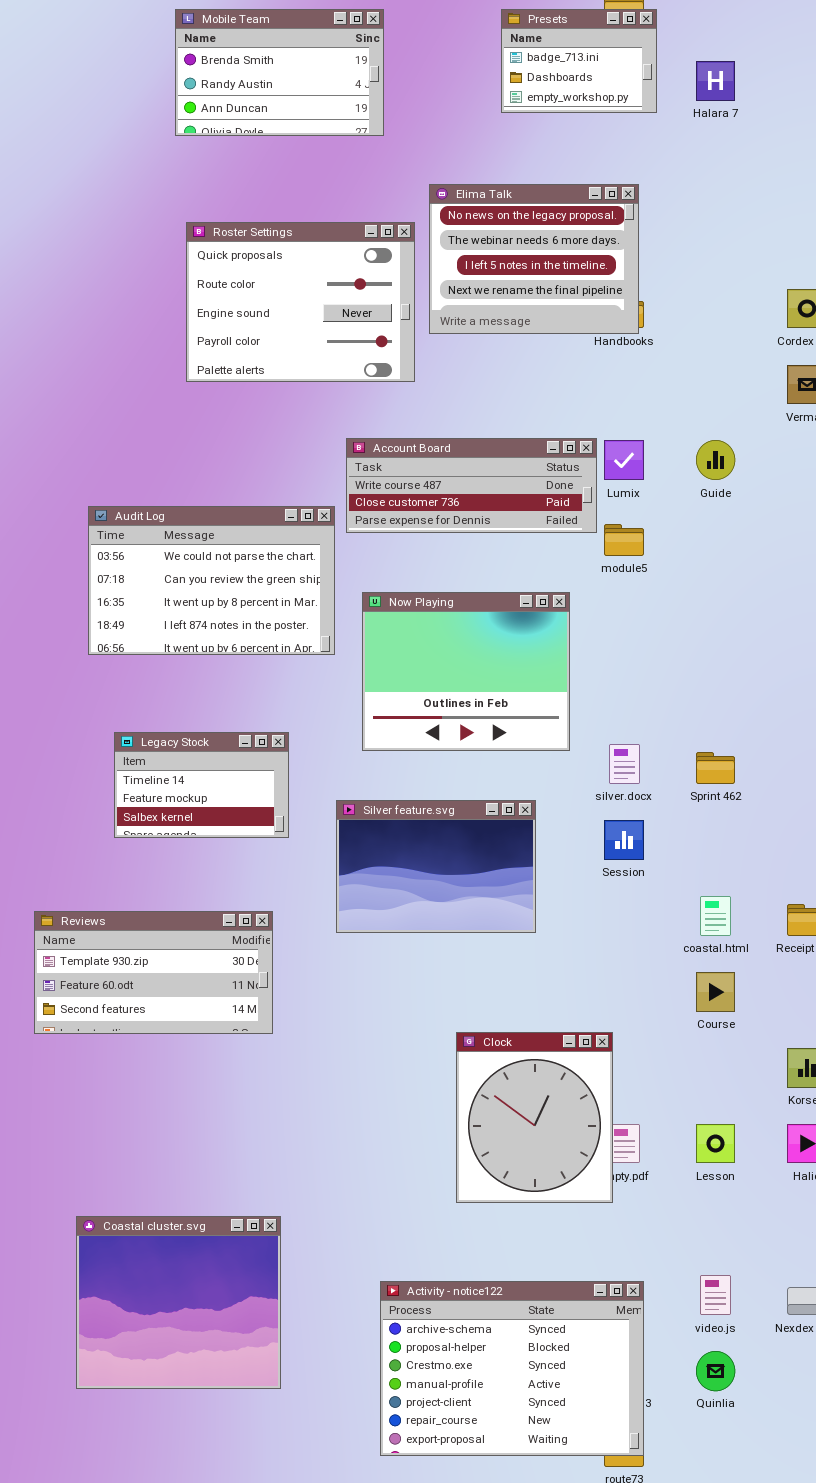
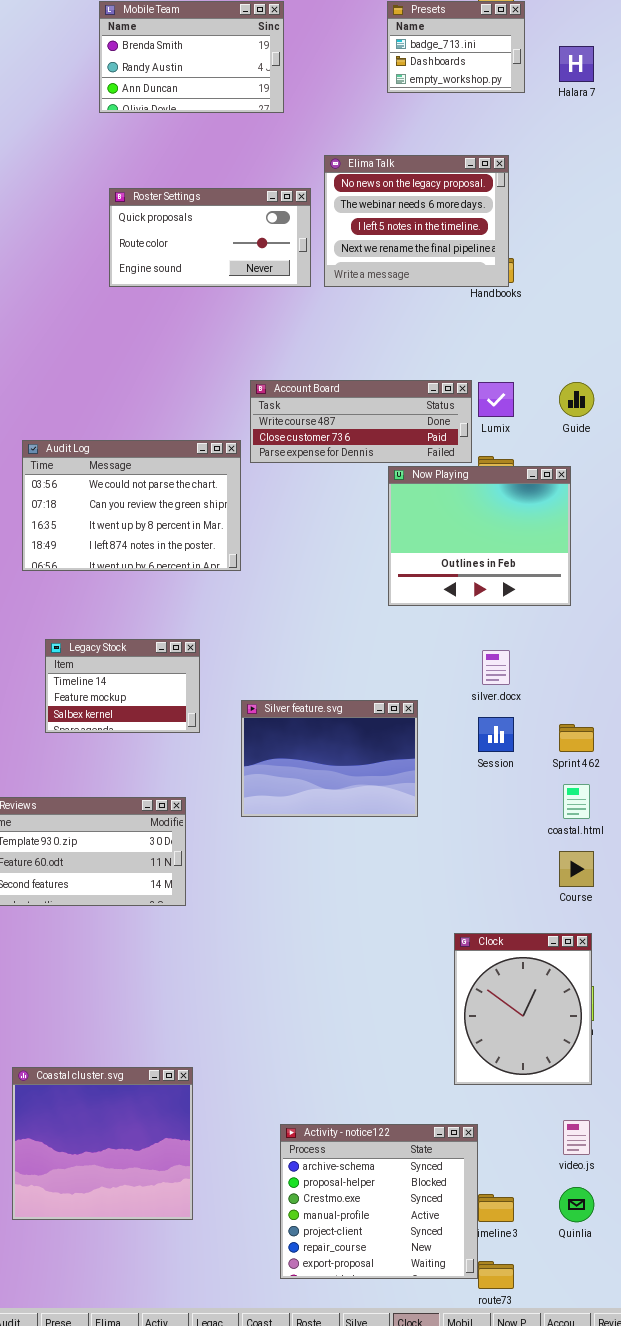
Roster Settings: [186,222,415,382] -> [109,188,311,287], resized
Now Playing: [362,592,570,751] -> [388,466,571,606], moved
Sprint 462: [696,752,735,784] -> [559,724,594,752], moved
Clock: [456,1032,613,1203] -> [454,933,592,1085], moved
Activity - notice122: [380,1281,644,1456] -> [280,1124,478,1279], resized

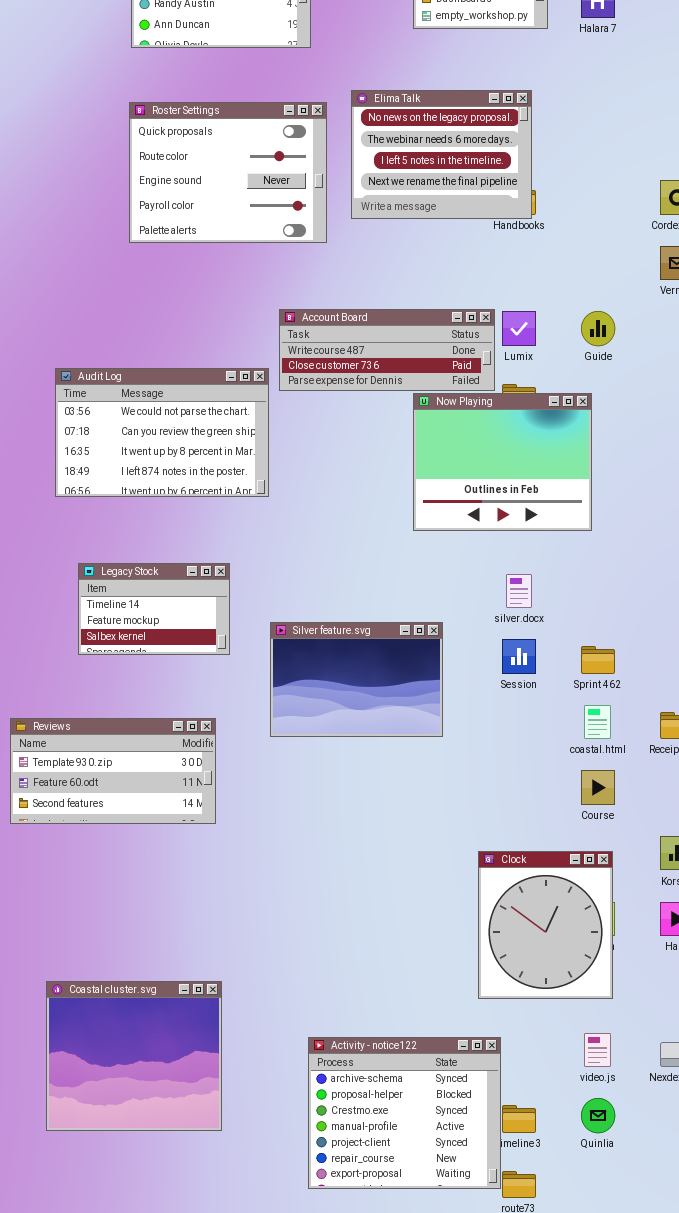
Roster Settings: [109,188,311,287] -> [129,102,327,243], moved, resized

